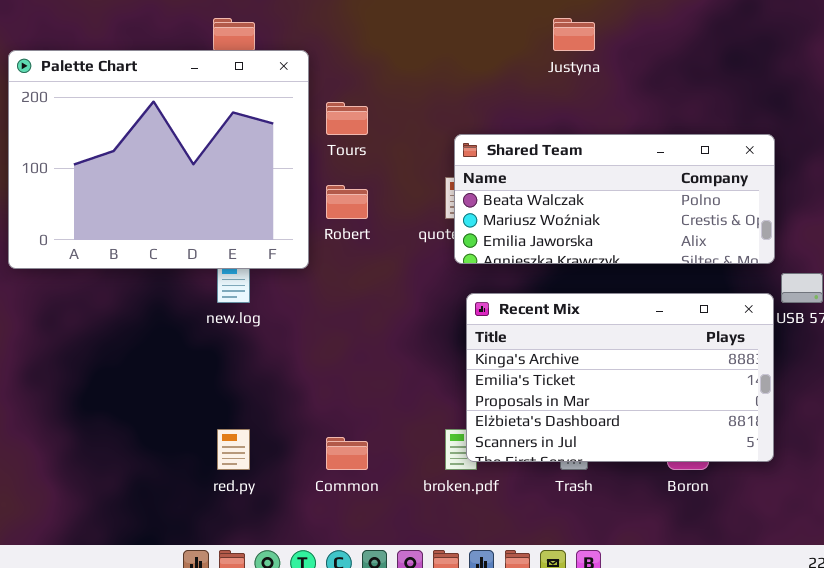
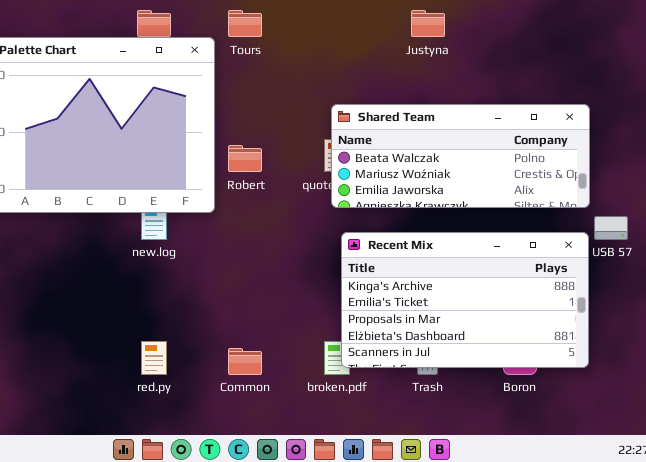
Tours: [326,102,368,135] -> [228,10,262,37], moved

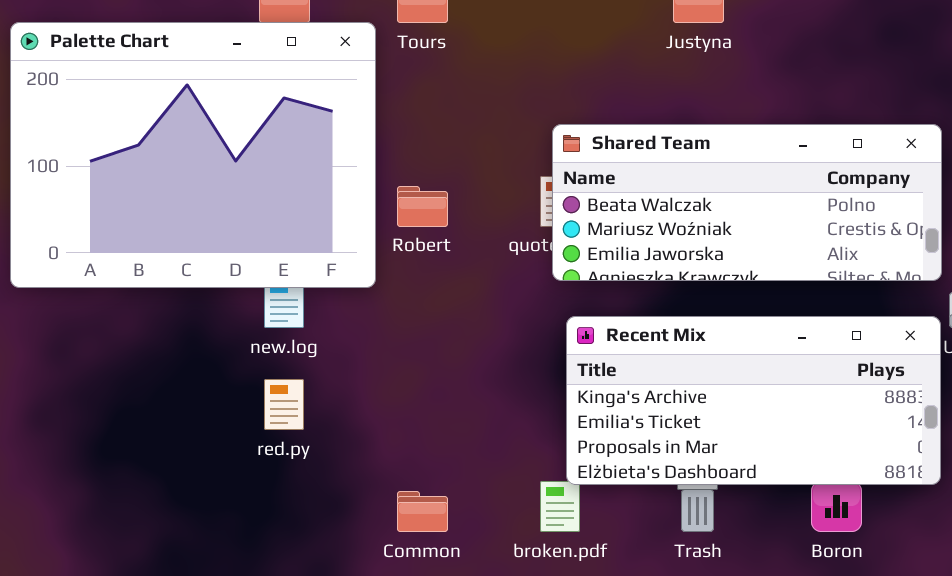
Recent Mix: [341,232,589,368] -> [566,316,941,485], resized
red.py: [141,341,167,375] -> [264,379,304,430], moved

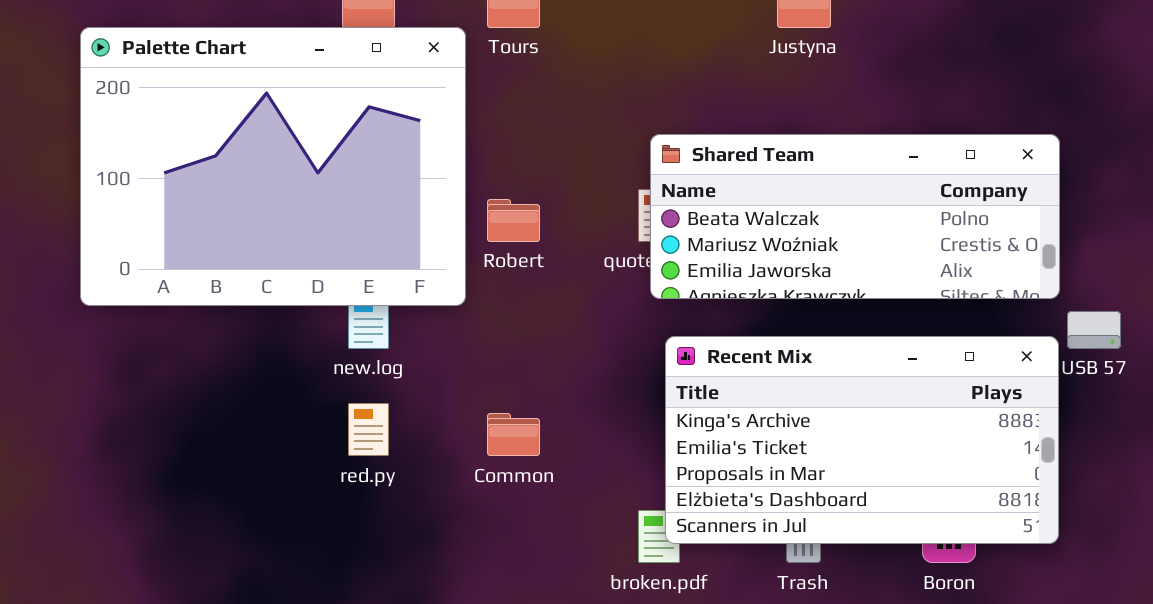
Recent Mix: [566,316,941,485] -> [665,336,1059,544], resized
Common: [397,491,448,532] -> [487,413,540,456], moved

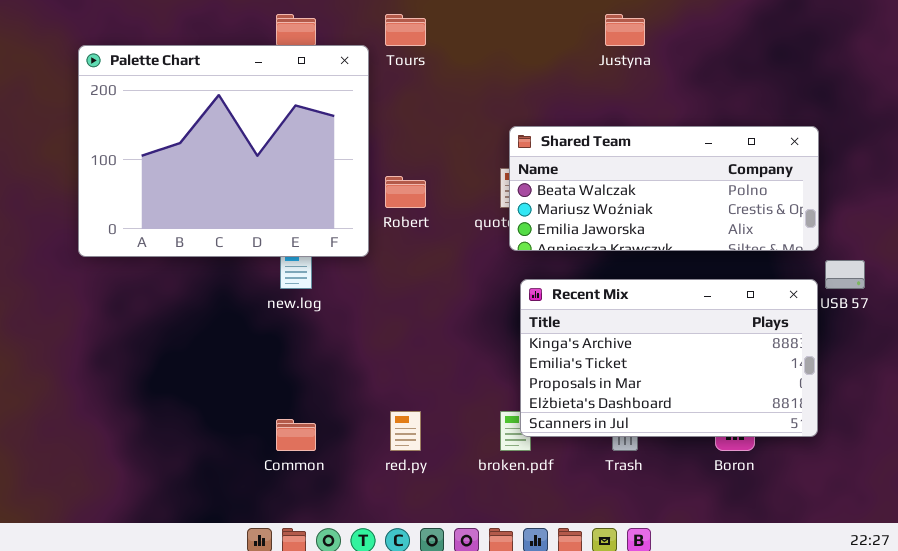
red.py: [348,403,389,456] -> [390,411,421,451], moved
Common: [487,413,540,456] -> [276,419,316,451], moved

